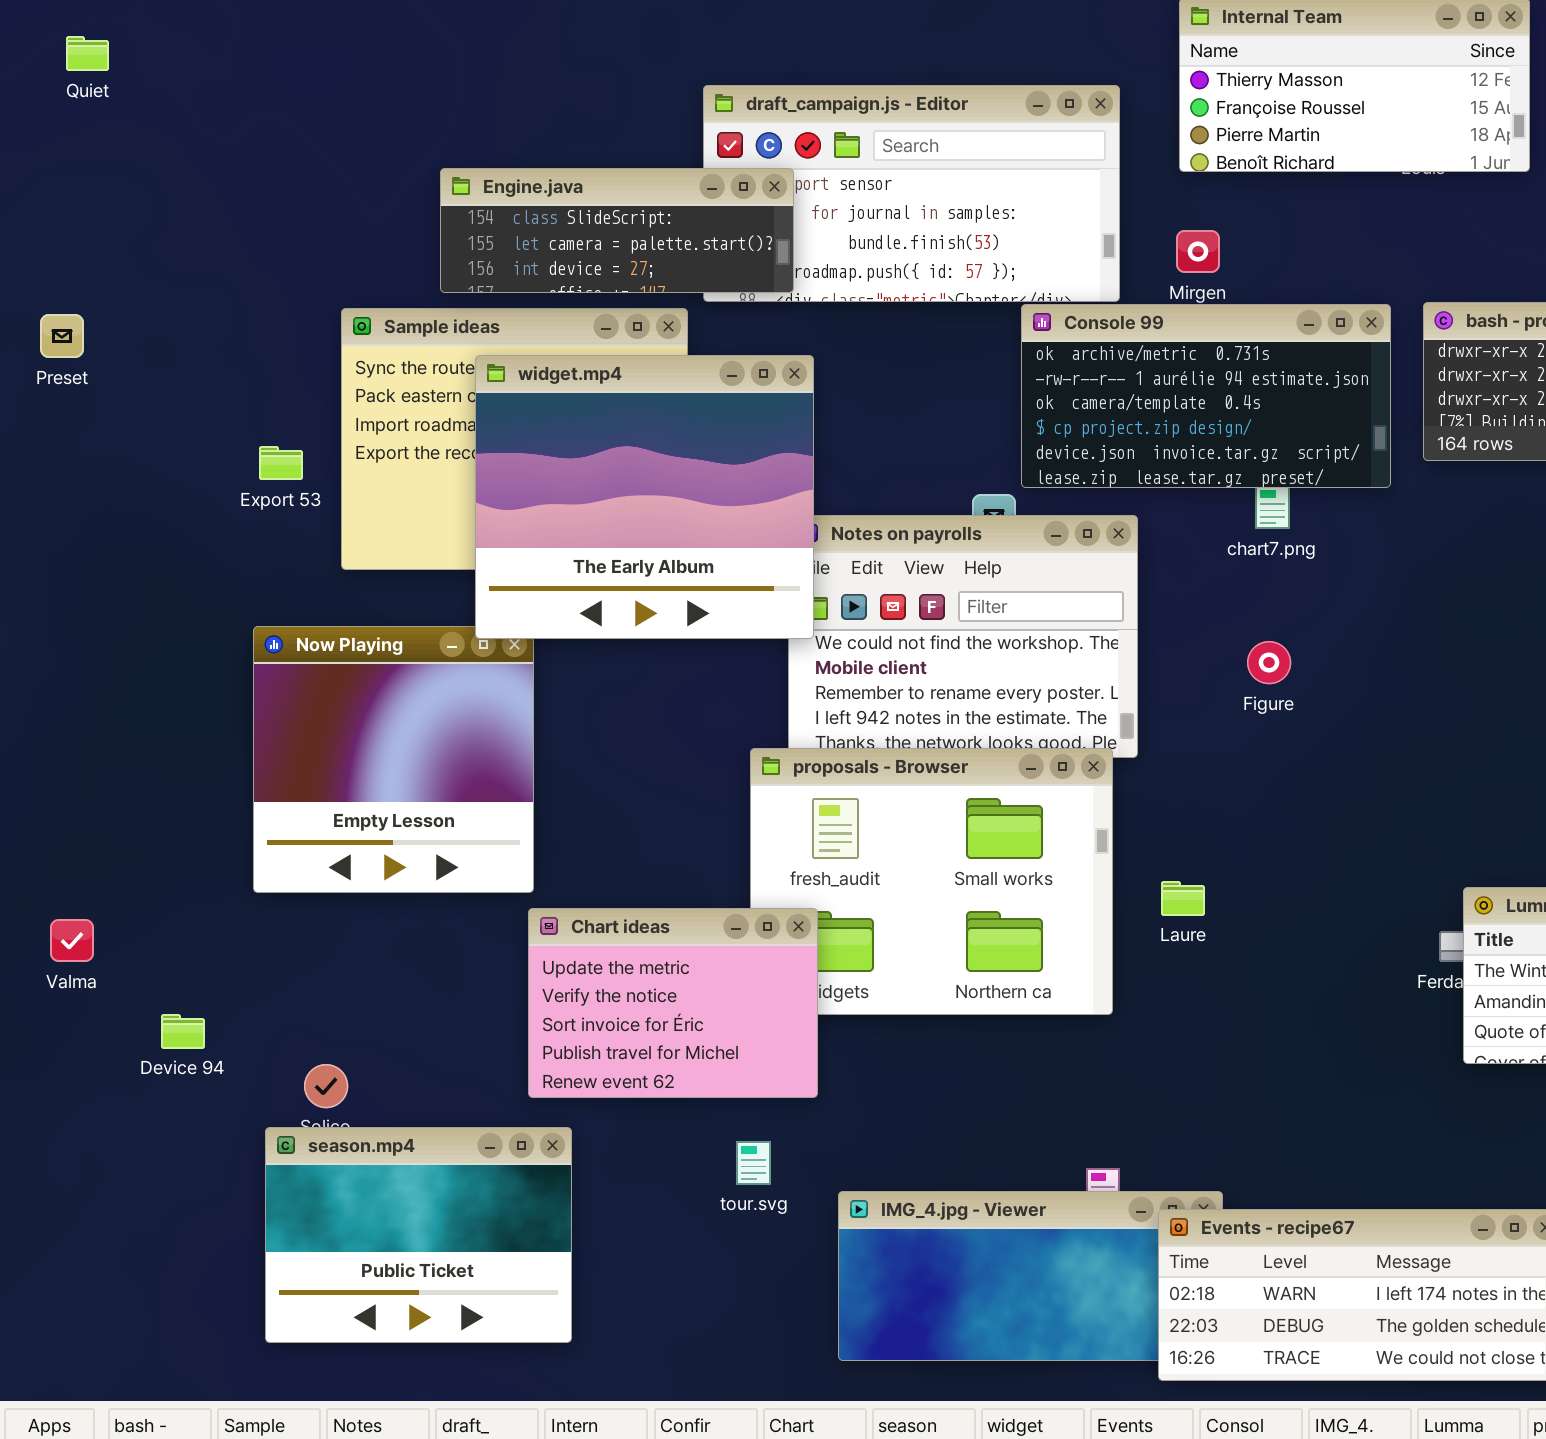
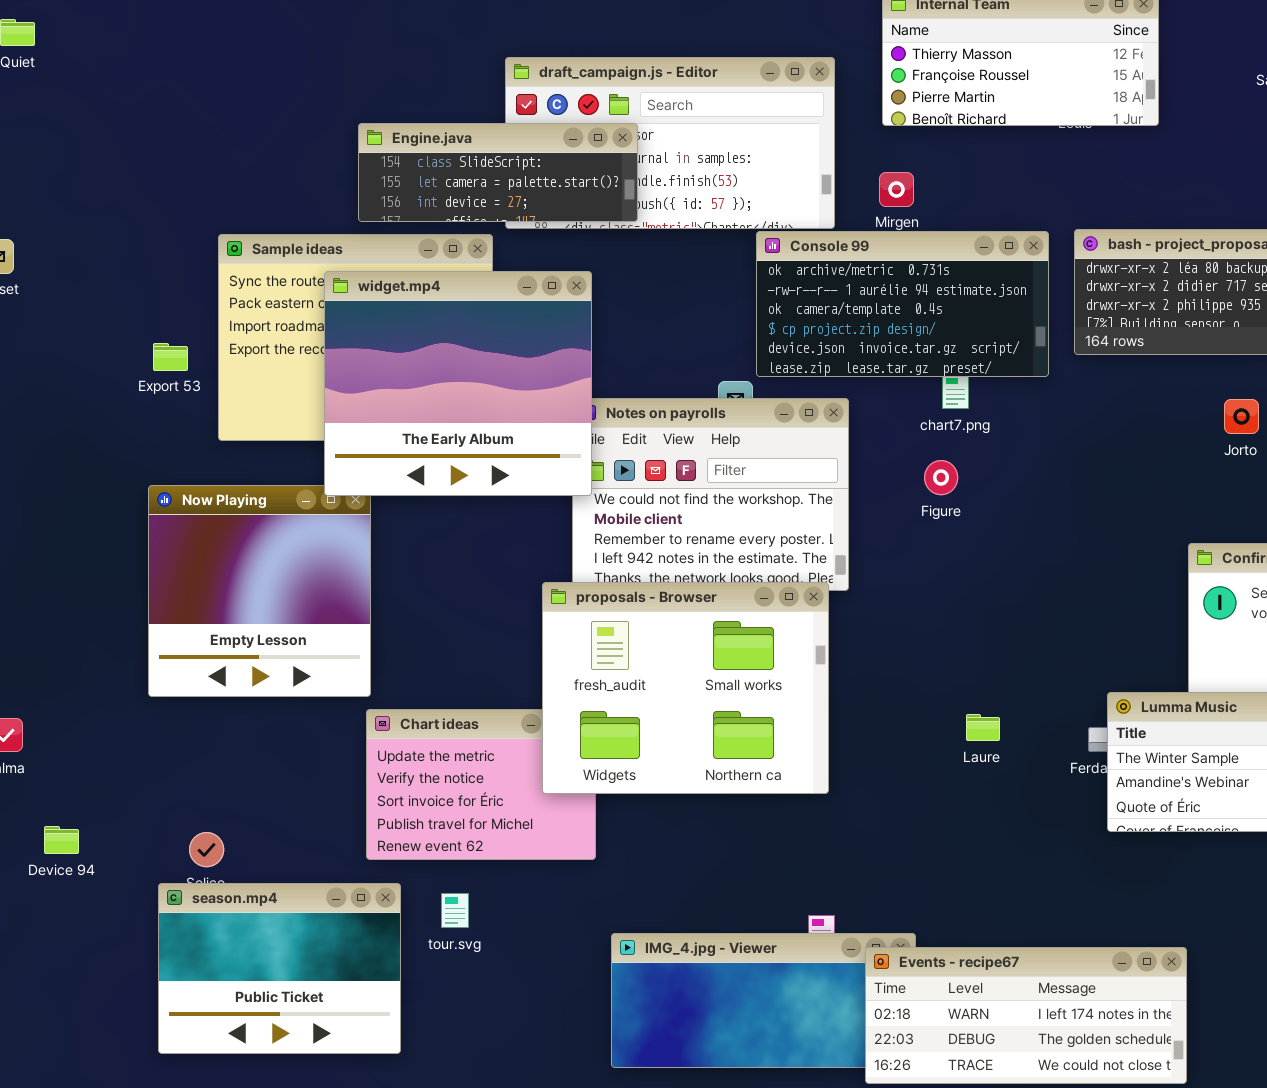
Engine.java: [440,168,794,293] -> [358,123,638,222], moved
Figure: [1247,641,1291,684] -> [924,460,958,495], moved
proposals - Browser: [750,748,1113,1015] -> [542,582,829,794], raised
Laure: [1161,881,1205,916] -> [966,714,1000,741], moved
Device 94: [161,1014,205,1049] -> [44,826,79,854], moved
tour.svg: [736,1141,771,1185] -> [441,893,469,928], moved

